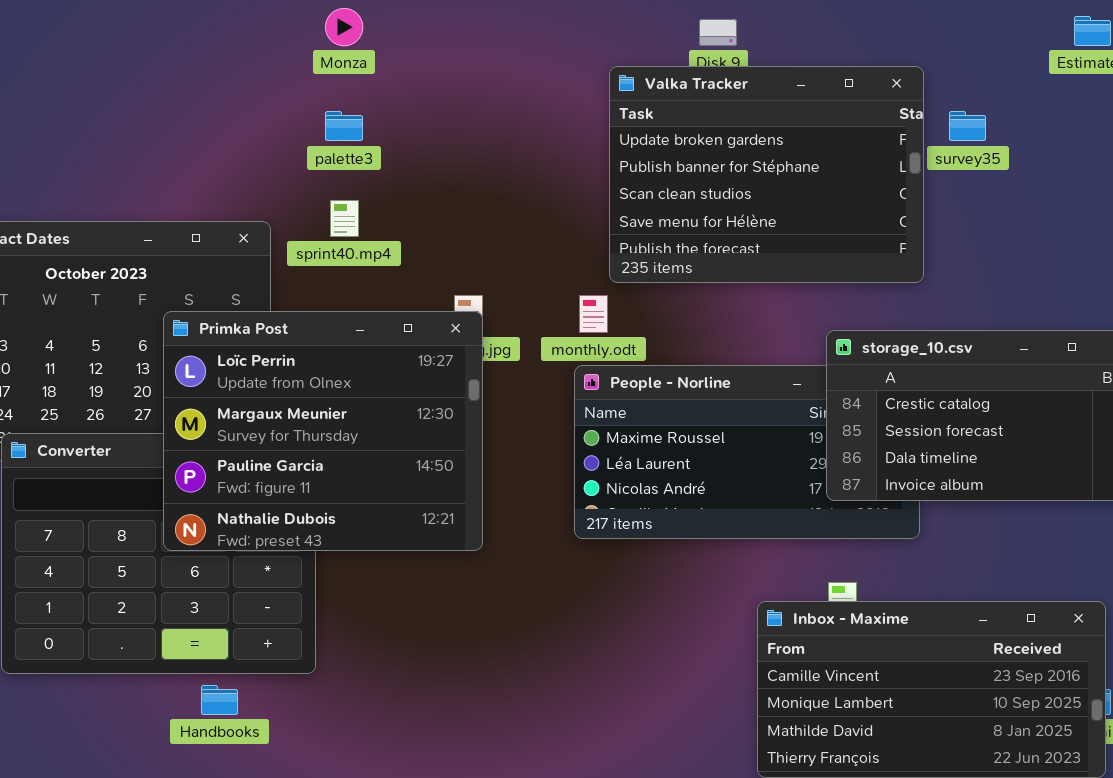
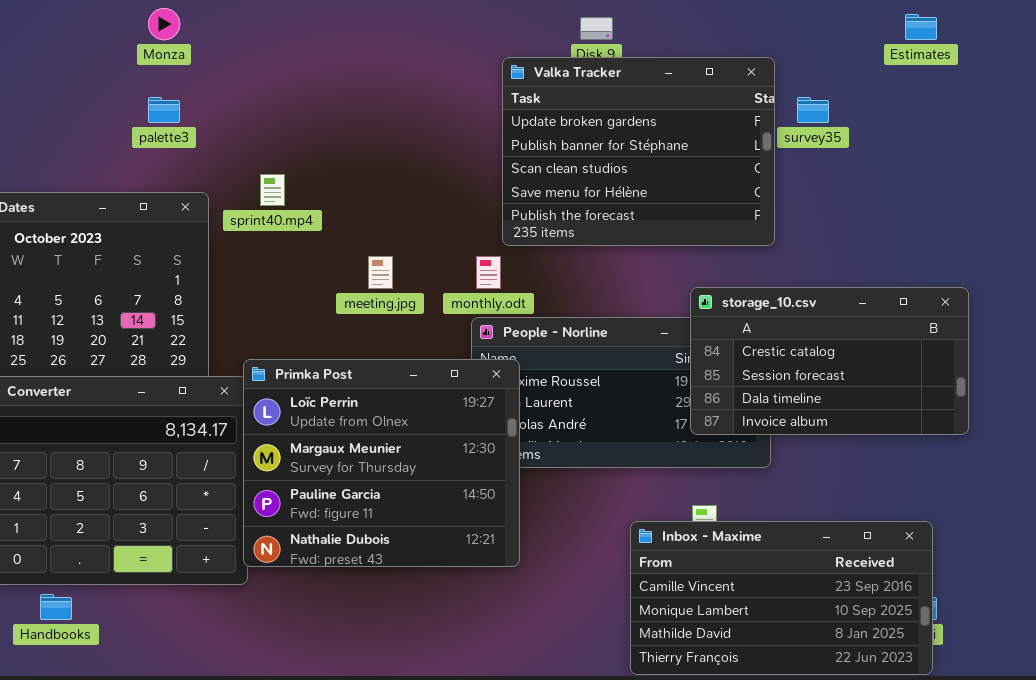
Monza: [325,8,363,46] -> [148,8,180,40], moved
palette3: [325,111,363,141] -> [148,97,180,123], moved
Primka Post: [163,311,483,551] -> [243,359,520,567], moved
Handbooks: [201,685,238,715] -> [40,594,72,620], moved

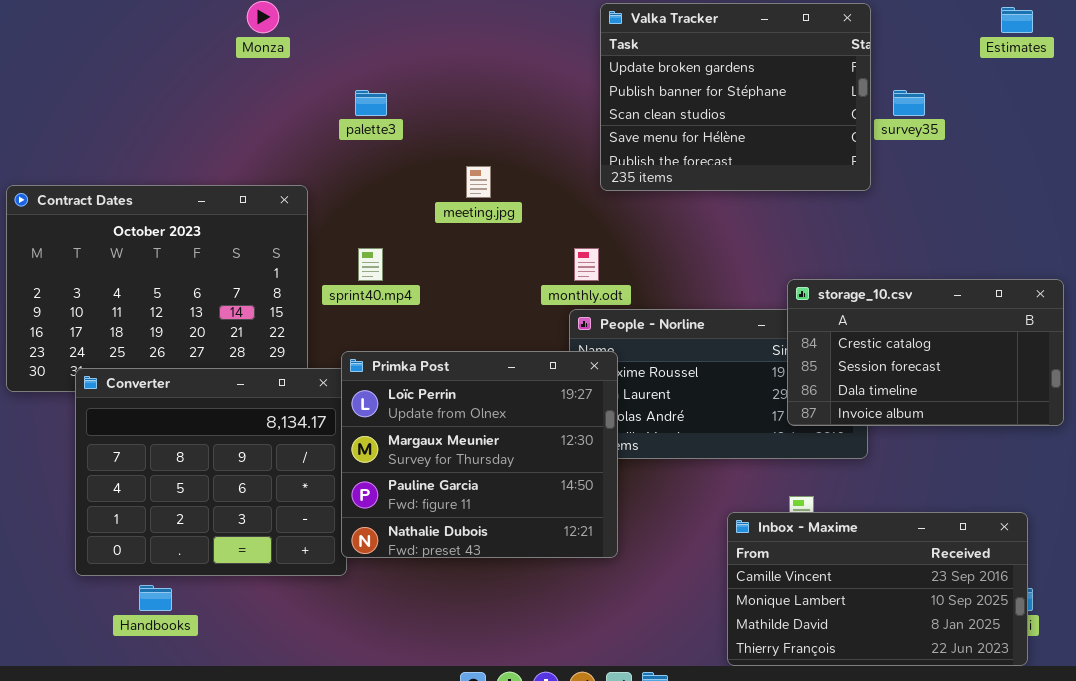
Valka Tracker: [502,57,775,246] -> [600,3,871,191], moved
palette3: [148,97,180,123] -> [355,90,387,116], moved
sprint40.mp4: [260,174,285,206] -> [358,248,383,281], moved
meeting.jpg: [368,256,393,289] -> [466,166,491,198], moved

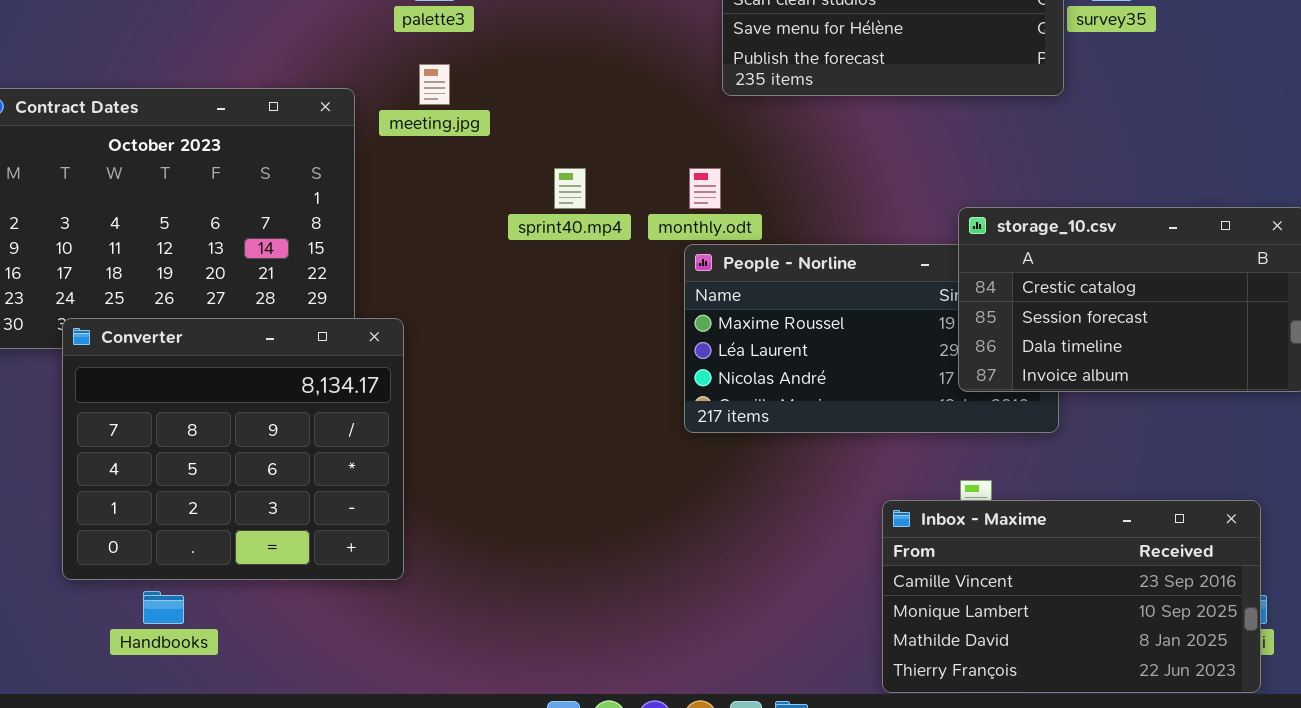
meeting.jpg: [466,166,491,198] -> [419,64,450,105], moved
sprint40.mp4: [358,248,383,281] -> [554,168,586,209], moved
Primka Post: [341,351,618,558] -> none, closed

